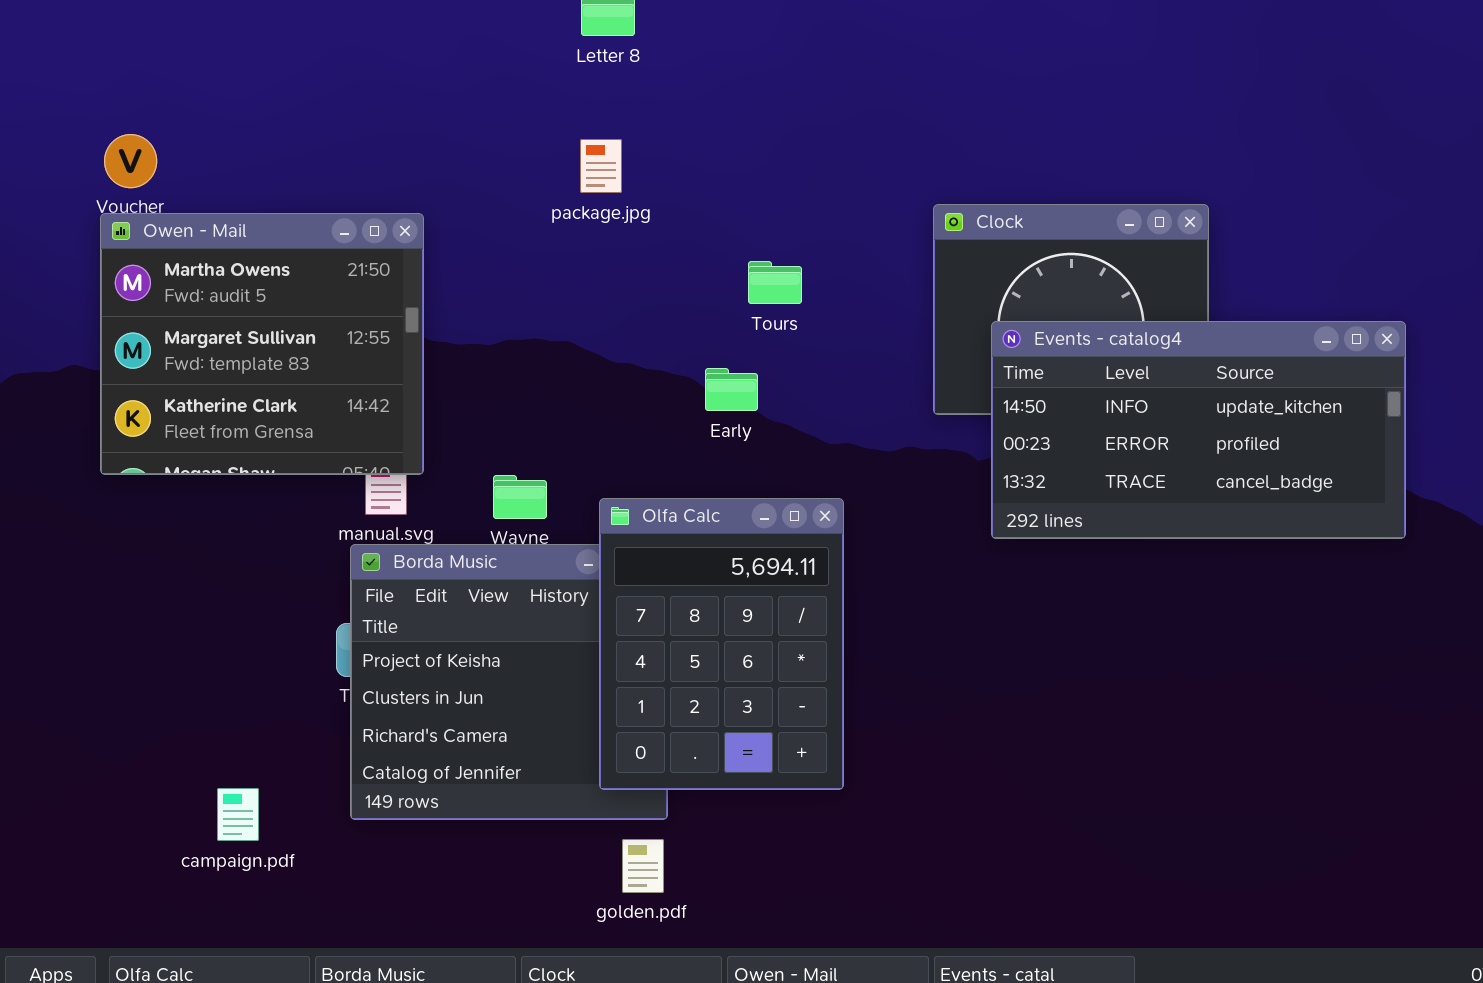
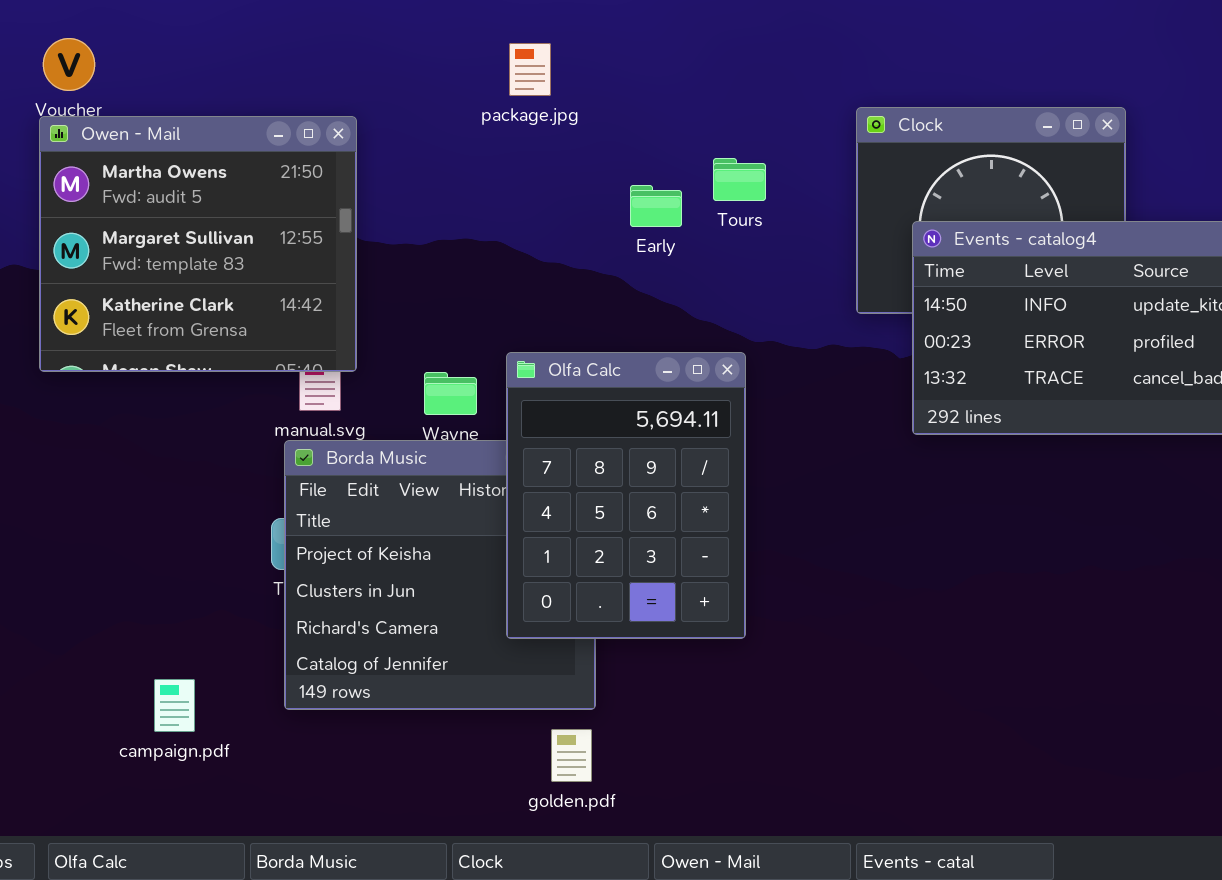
Tours: [748,261,802,304] -> [713,158,766,201], moved
Early: [705,368,758,411] -> [630,185,682,227], moved
Olfa Calc: [599,498,844,790] -> [506,352,746,639], moved

